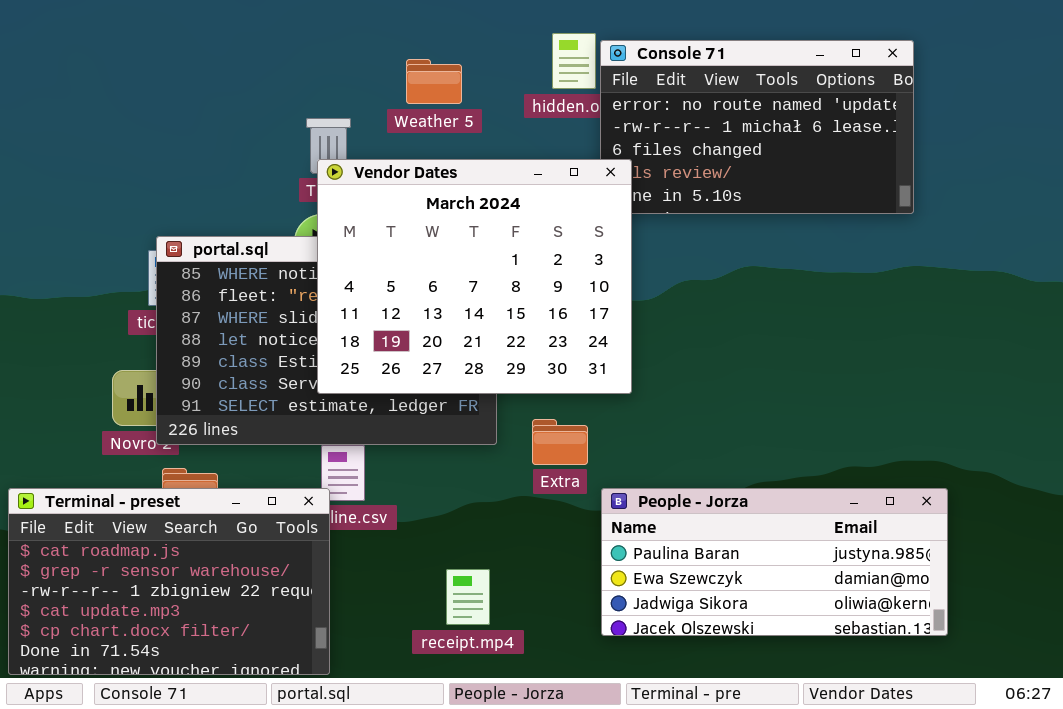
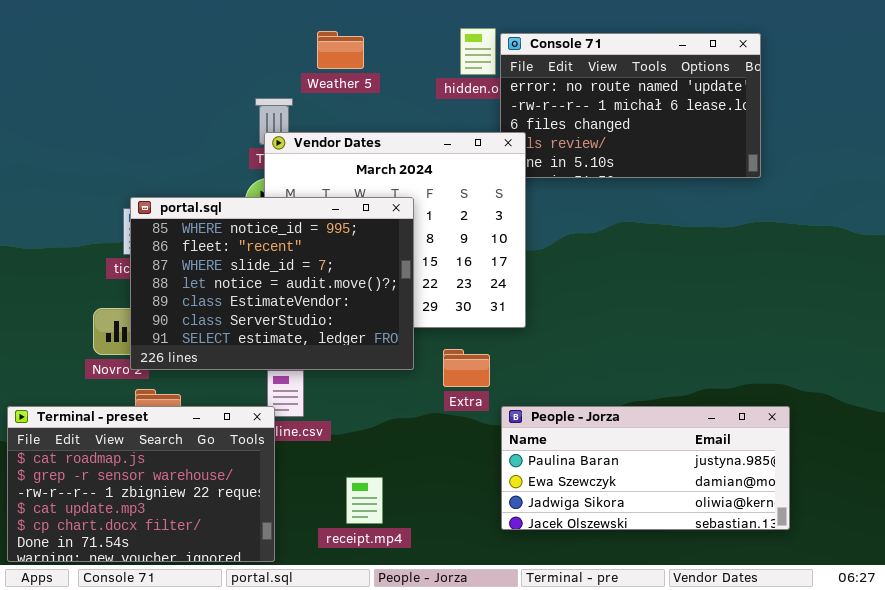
Weather 5: [406,59,462,104] -> [317,31,364,69], moved
portal.sql: [156,236,497,445] -> [130,197,414,370], raised
receipt.mp4: [446,569,490,625] -> [346,477,383,524], moved

